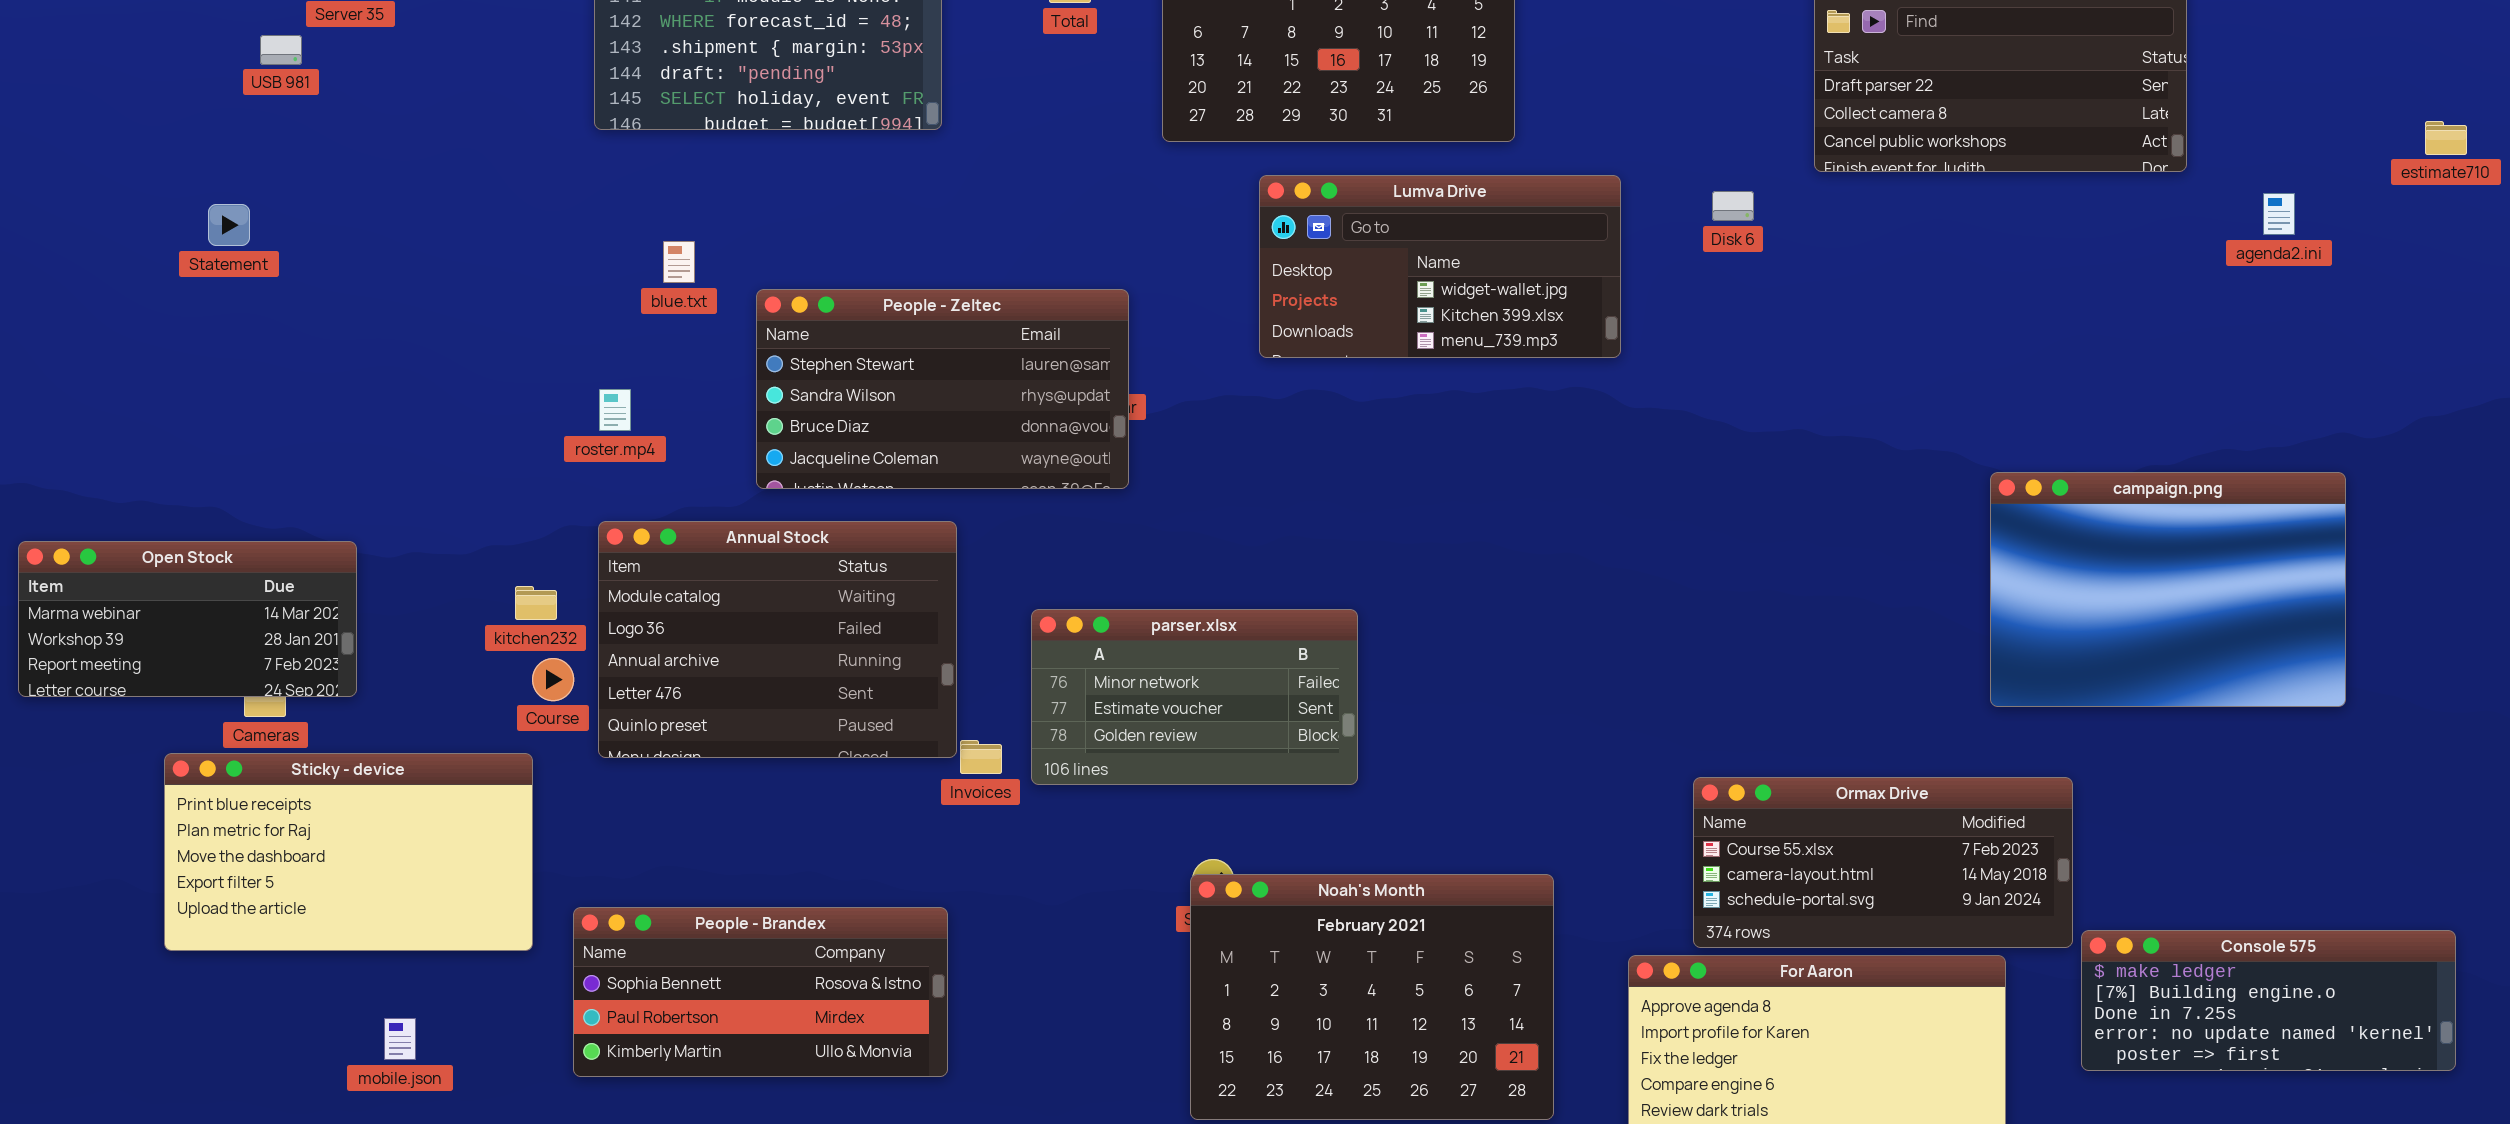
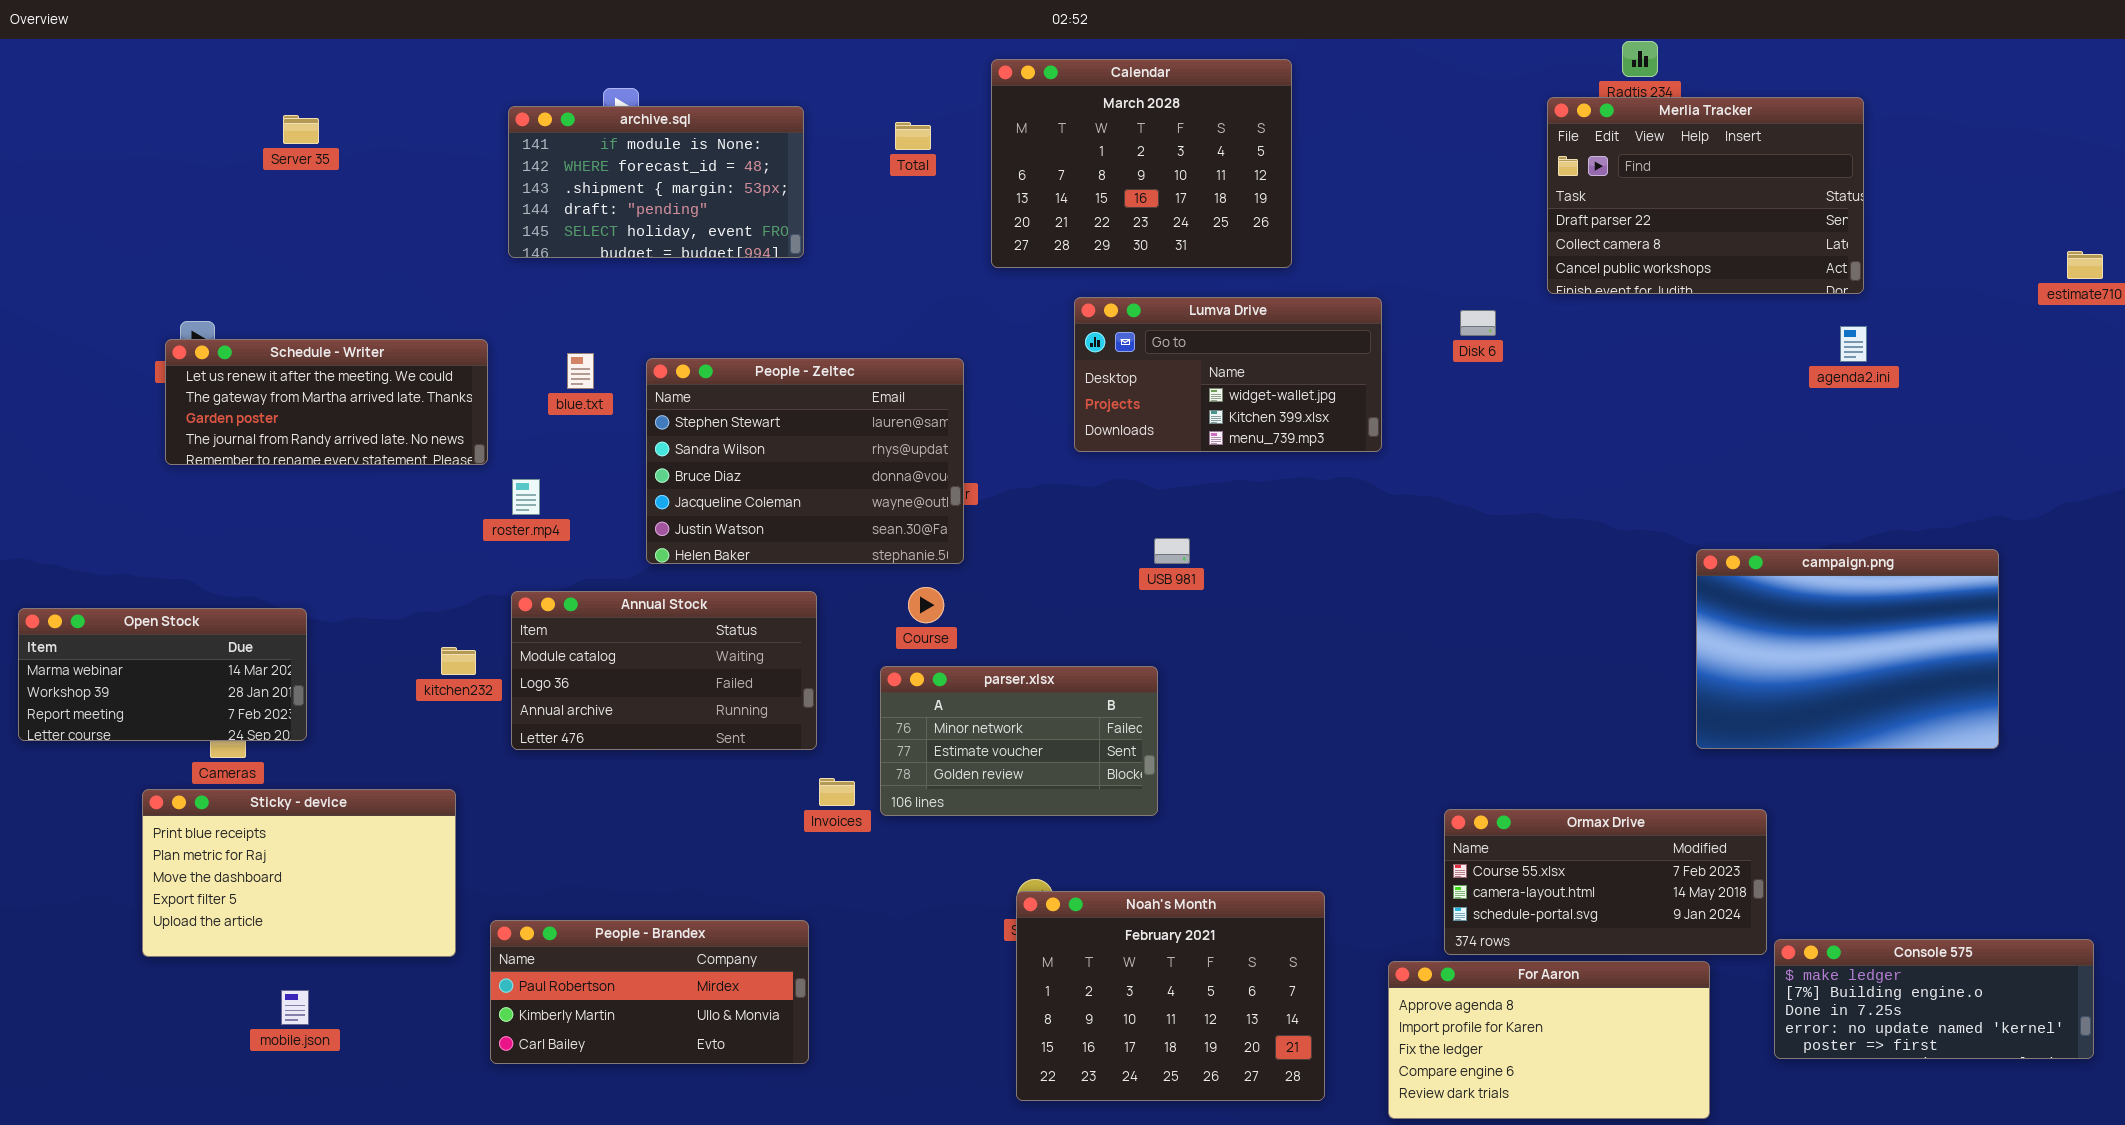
USB 981: [260,35,302,65] -> [1154,538,1190,564], moved
agenda2.ini: [2263,193,2295,235] -> [1840,326,1867,362], moved
Schedule - Writer: none -> [165,339,488,465], opened
People - Zeltec: [756,289,1129,489] -> [646,358,964,564], resized
Annual Stock: [598,521,957,758] -> [511,591,817,750], resized
Course: [532,658,574,701] -> [908,587,944,623], moved
People - Brandex: [573,907,948,1077] -> [490,920,809,1064], scrolled down 1 row
mobile.json: [384,1018,416,1060] -> [281,990,309,1025], moved

